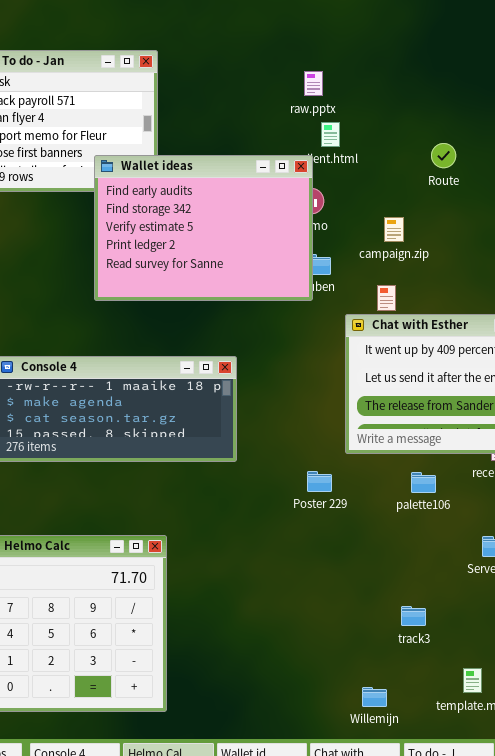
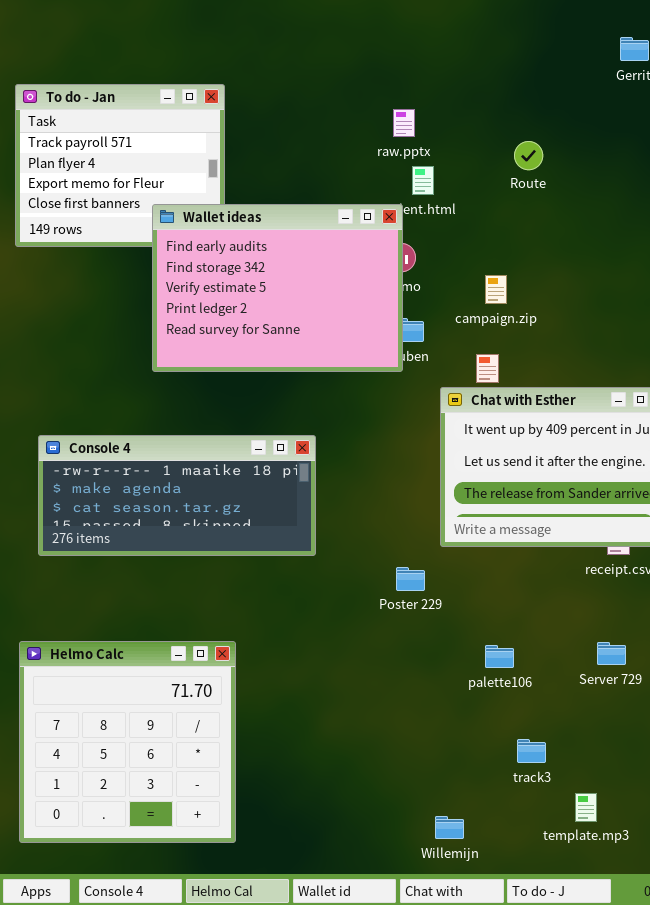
Route: [431,143,456,168] -> [514,141,543,170], moved
palette106: [411,472,436,493] -> [485,645,514,668], moved
track3: [401,606,426,626] -> [517,739,546,763], moved
Willemijn: [362,687,387,707] -> [435,816,464,839], moved

